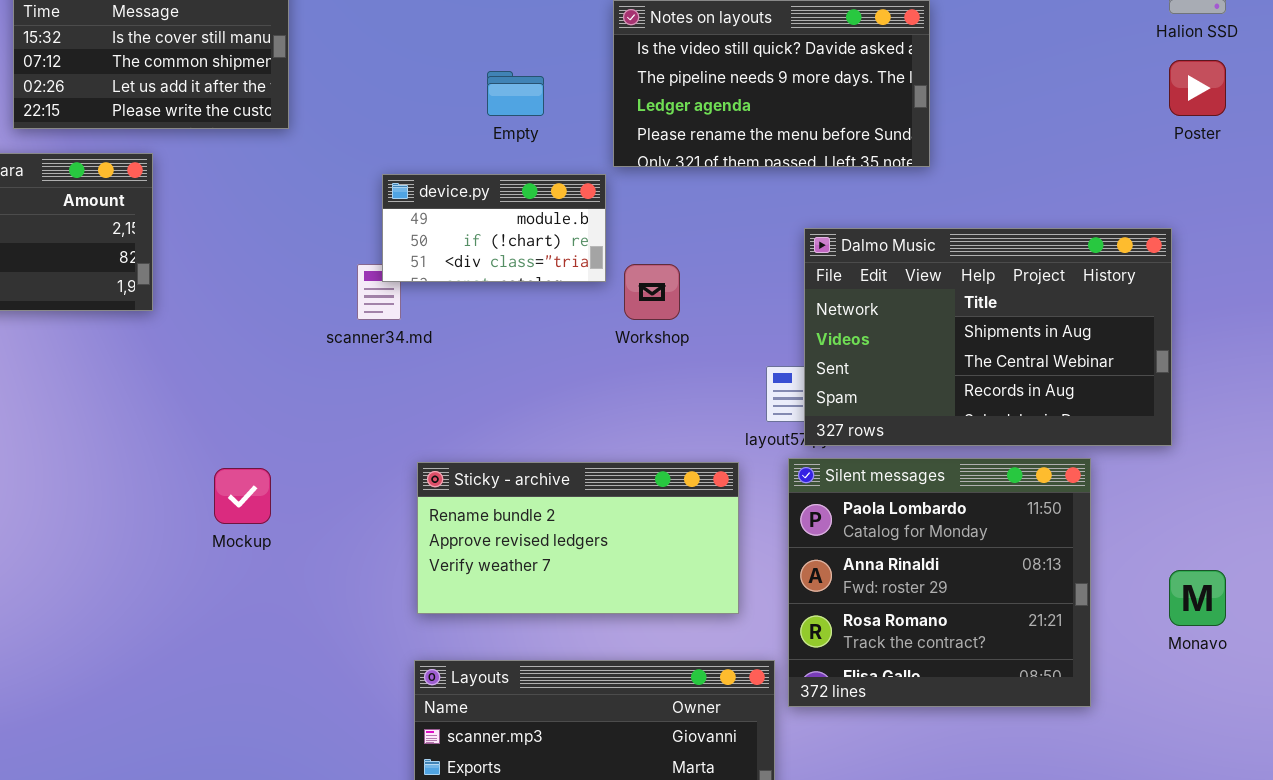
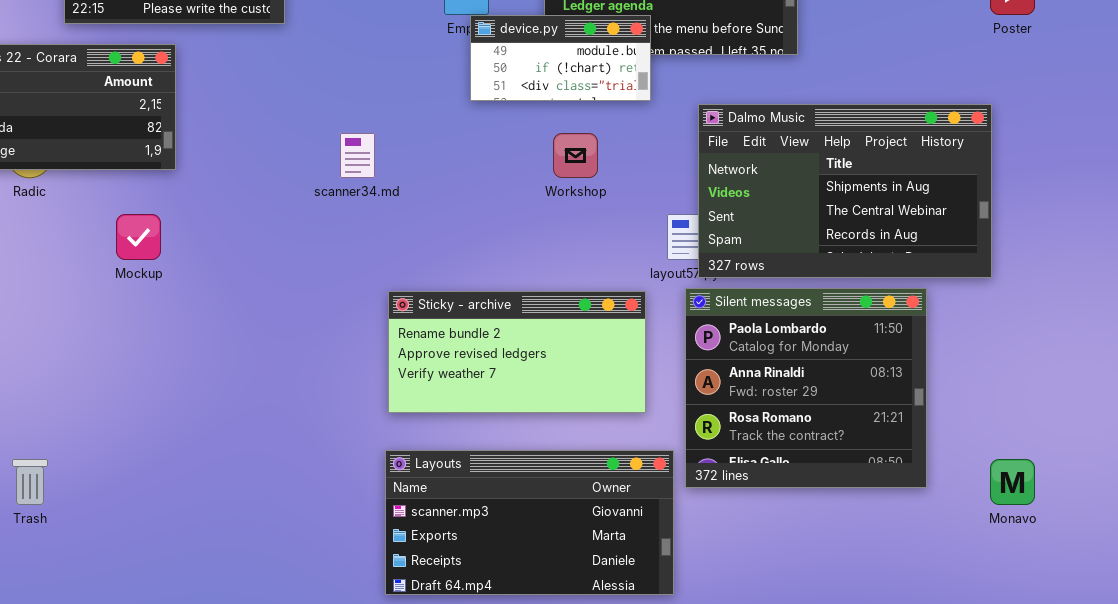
device.py: [382,174,606,282] -> [470,15,651,101], moved
Mockup: [214,468,271,524] -> [116,214,161,260], moved
Monavo: [1169,570,1226,626] -> [990,459,1035,505], moved

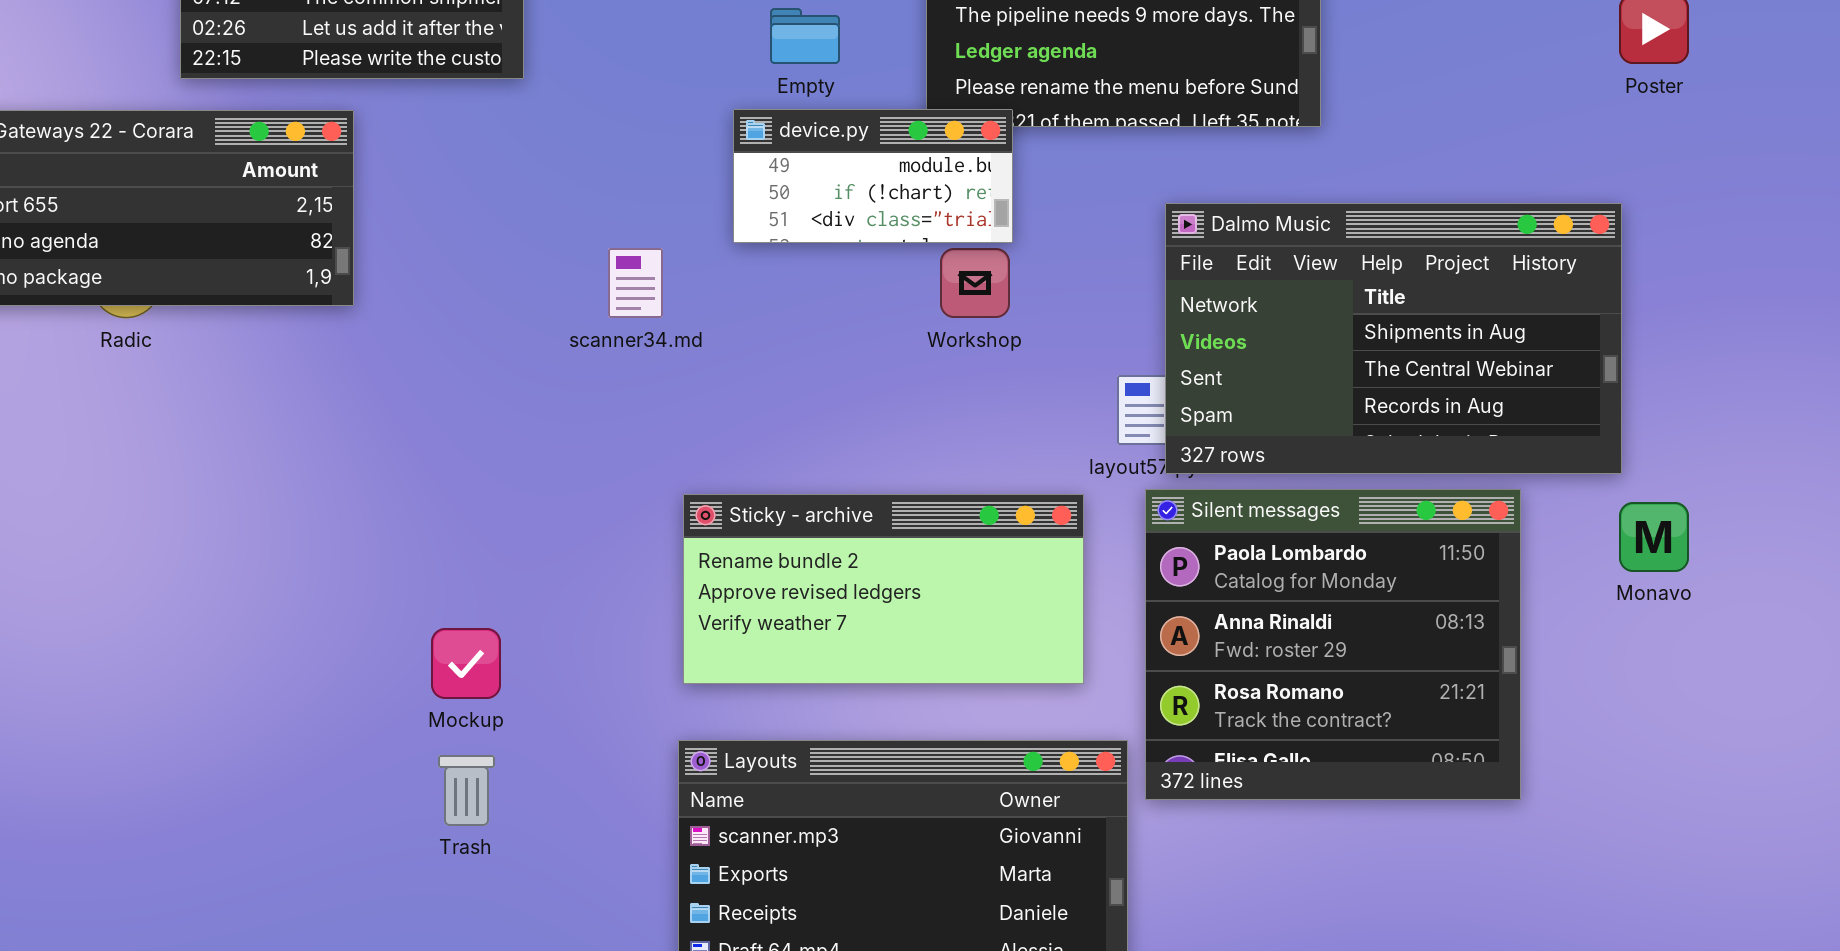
device.py: [470,15,651,101] -> [733,109,1013,243], moved
Mockup: [116,214,161,260] -> [431,628,501,699], moved
Trash: [12,459,48,505] -> [438,755,495,826], moved
Monavo: [990,459,1035,505] -> [1619,502,1689,572], moved

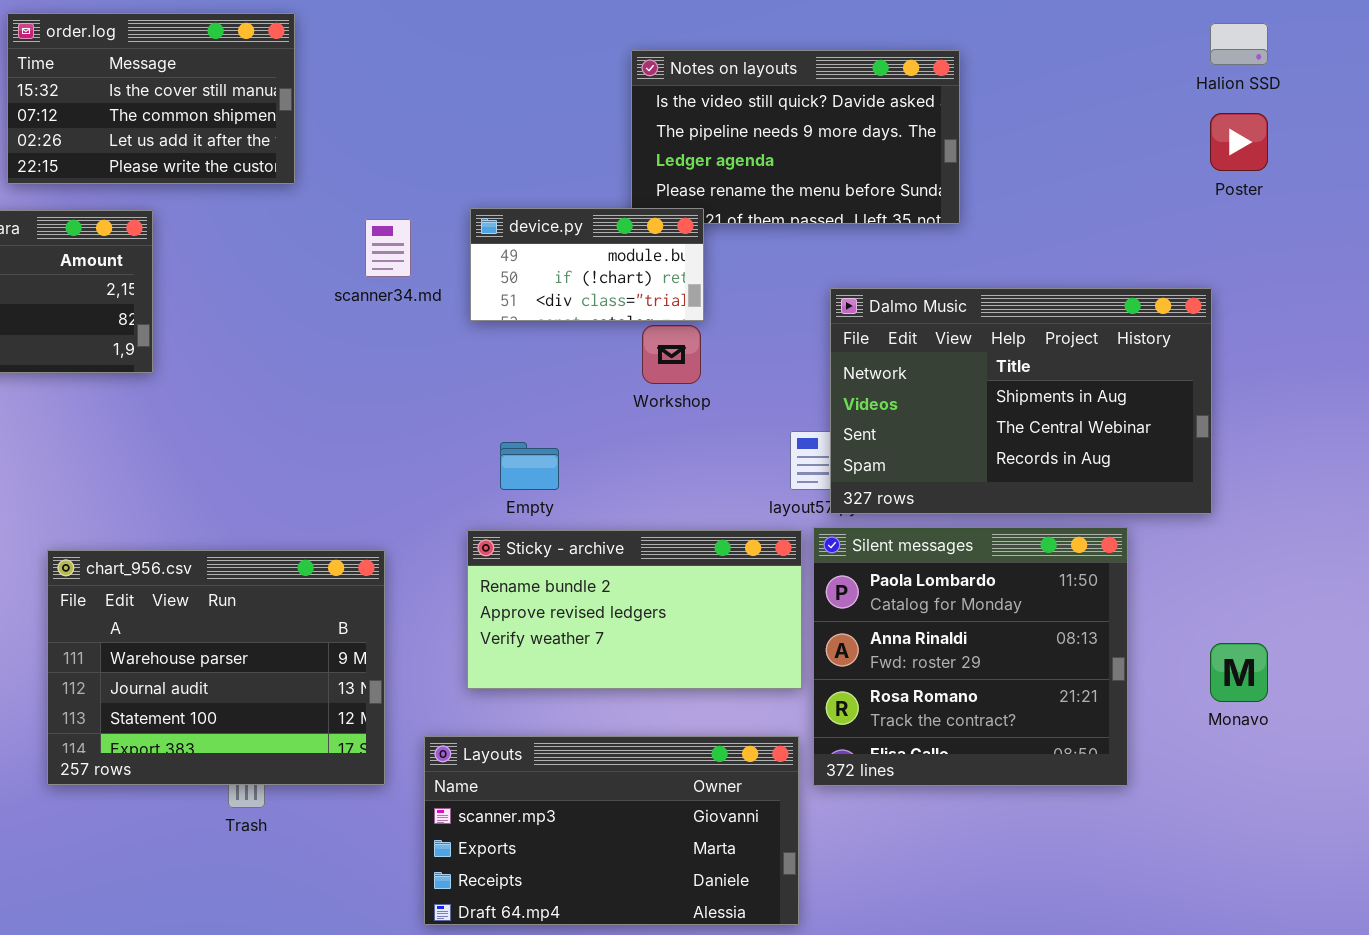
Empty: [770,8,840,64] -> [500,442,559,490], moved
scanner34.md: [608,248,663,318] -> [365,219,411,277], moved
Sticky - archive: [683,494,1084,684] -> [467,530,802,689], moved
Monavo: [1619,502,1689,572] -> [1210,643,1268,702], moved
chart_956.csv: none -> [47,550,385,785], opened

